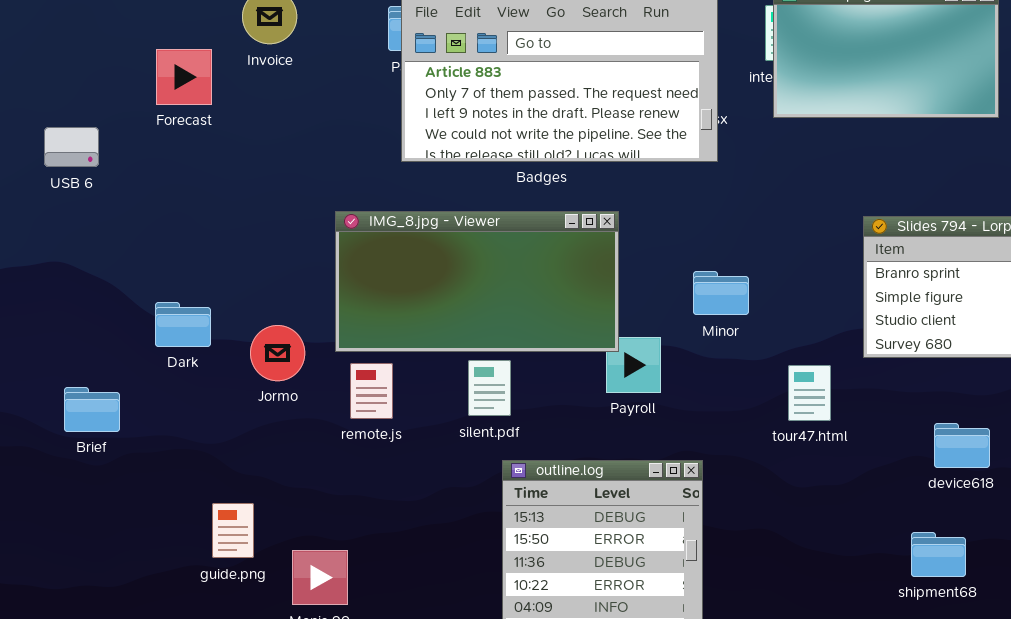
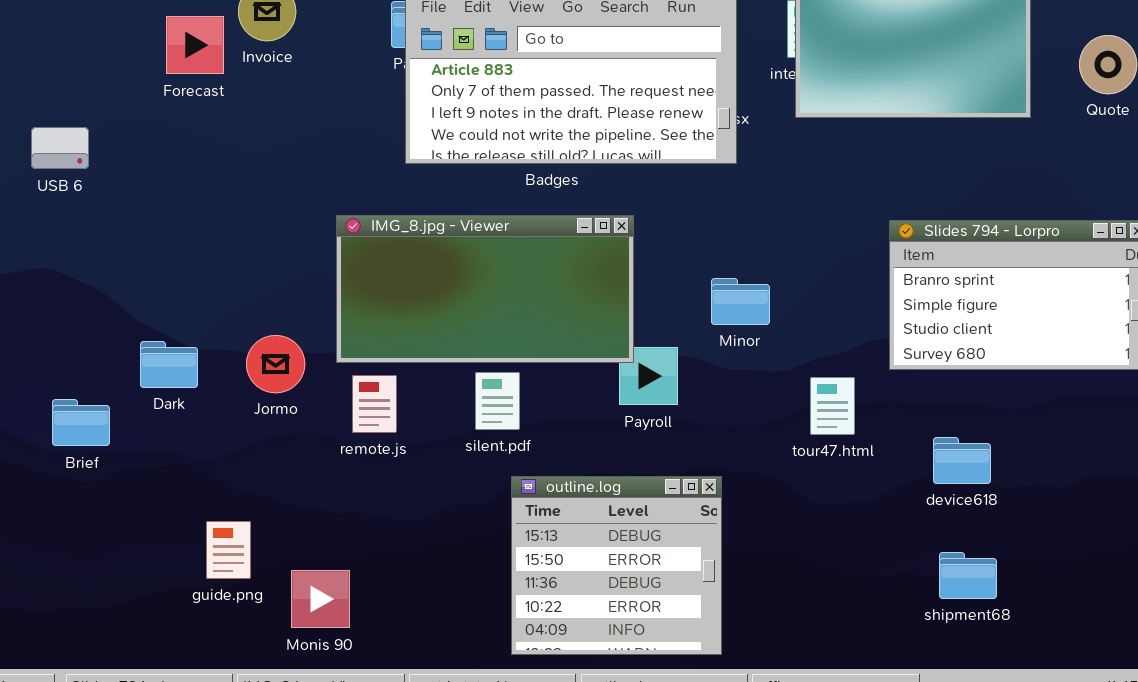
Forecast: [156,49,212,105] -> [166,16,224,74], moved
Dark: [155,302,211,347] -> [140,341,198,388], moved
device618: [934,423,990,468] -> [933,437,991,484], moved

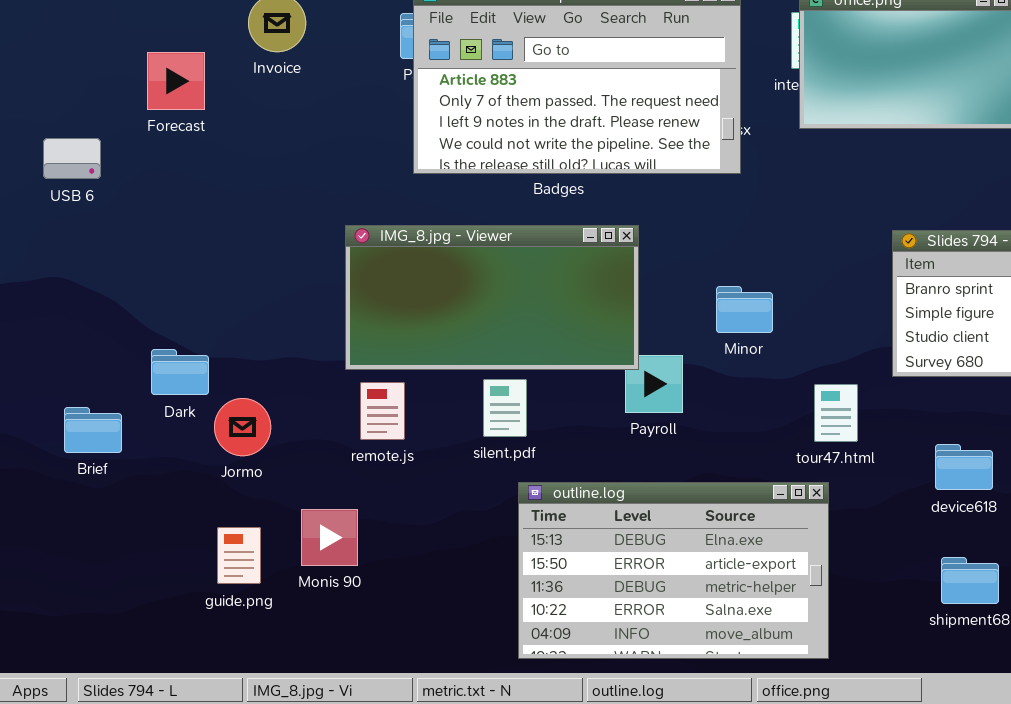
Forecast: [166,16,224,74] -> [147,52,205,110], moved
Jormo: [246,335,305,393] -> [214,398,271,456], moved
outline.log: [511,476,722,655] -> [518,482,829,659], resized
Monis 90: [291,570,350,628] -> [301,509,358,566], moved

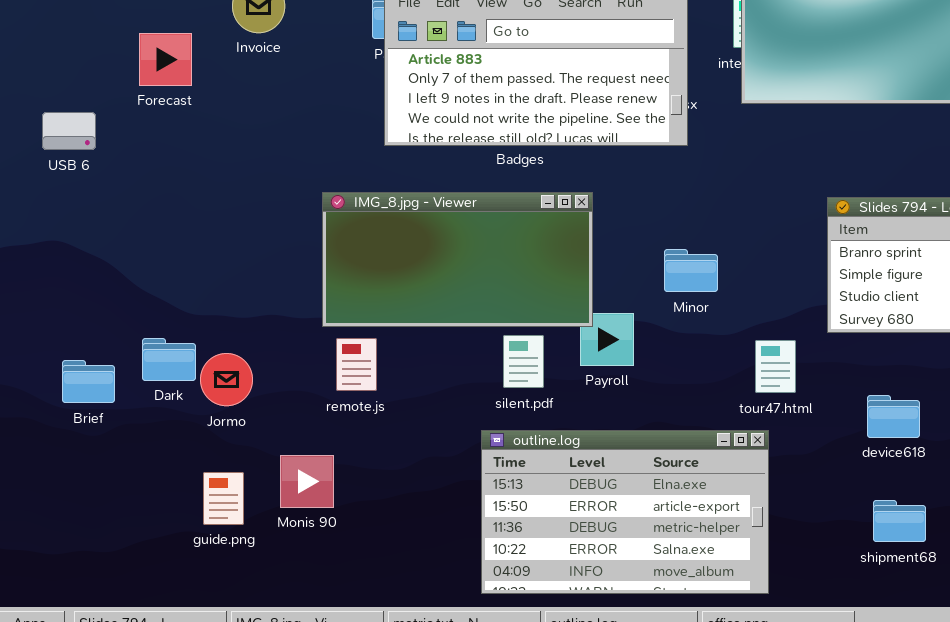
Dark: [151,349,209,395] -> [142,338,196,381], moved
silent.pdf: [483,379,527,437] -> [503,335,544,388], moved

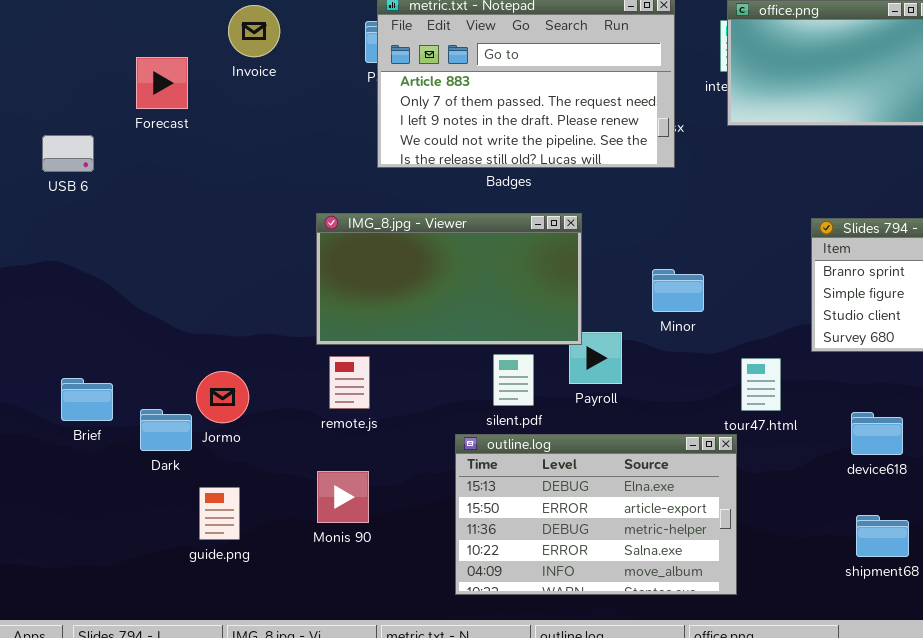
Dark: [142,338,196,381] -> [140,409,192,451], moved
outline.log: [481,430,769,594] -> [455,434,737,595], moved
Monis 90: [280,455,334,508] -> [317,471,369,523], moved

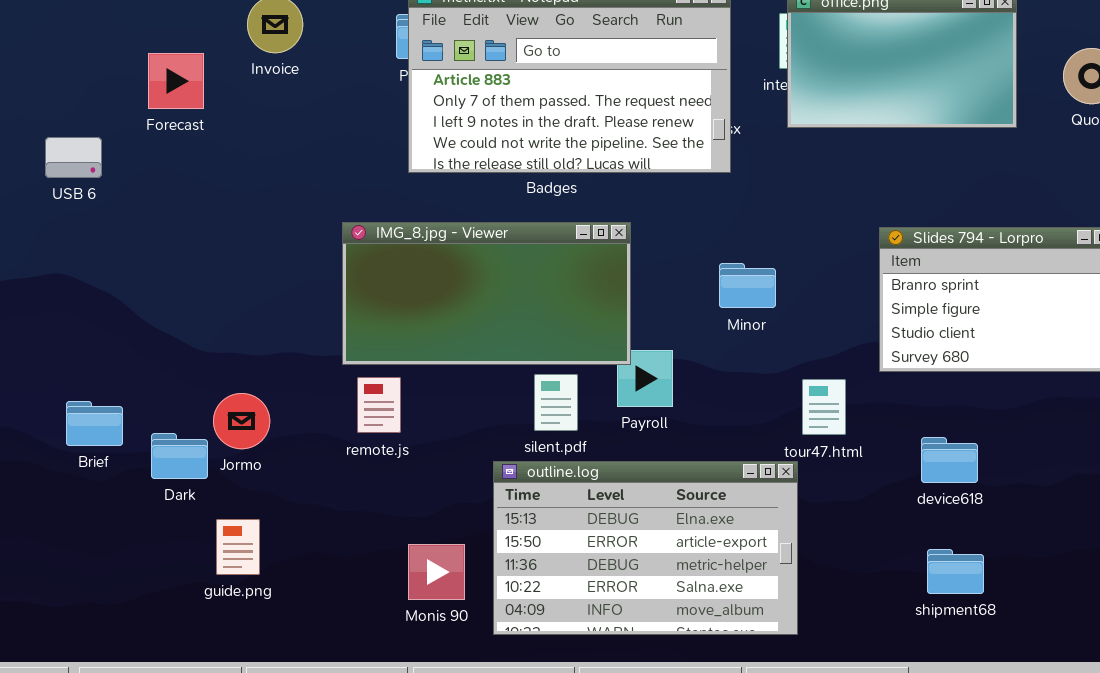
Minor: [652,269,704,312] -> [719,263,776,308], moved
Monis 90: [317,471,369,523] -> [408,544,465,600], moved

